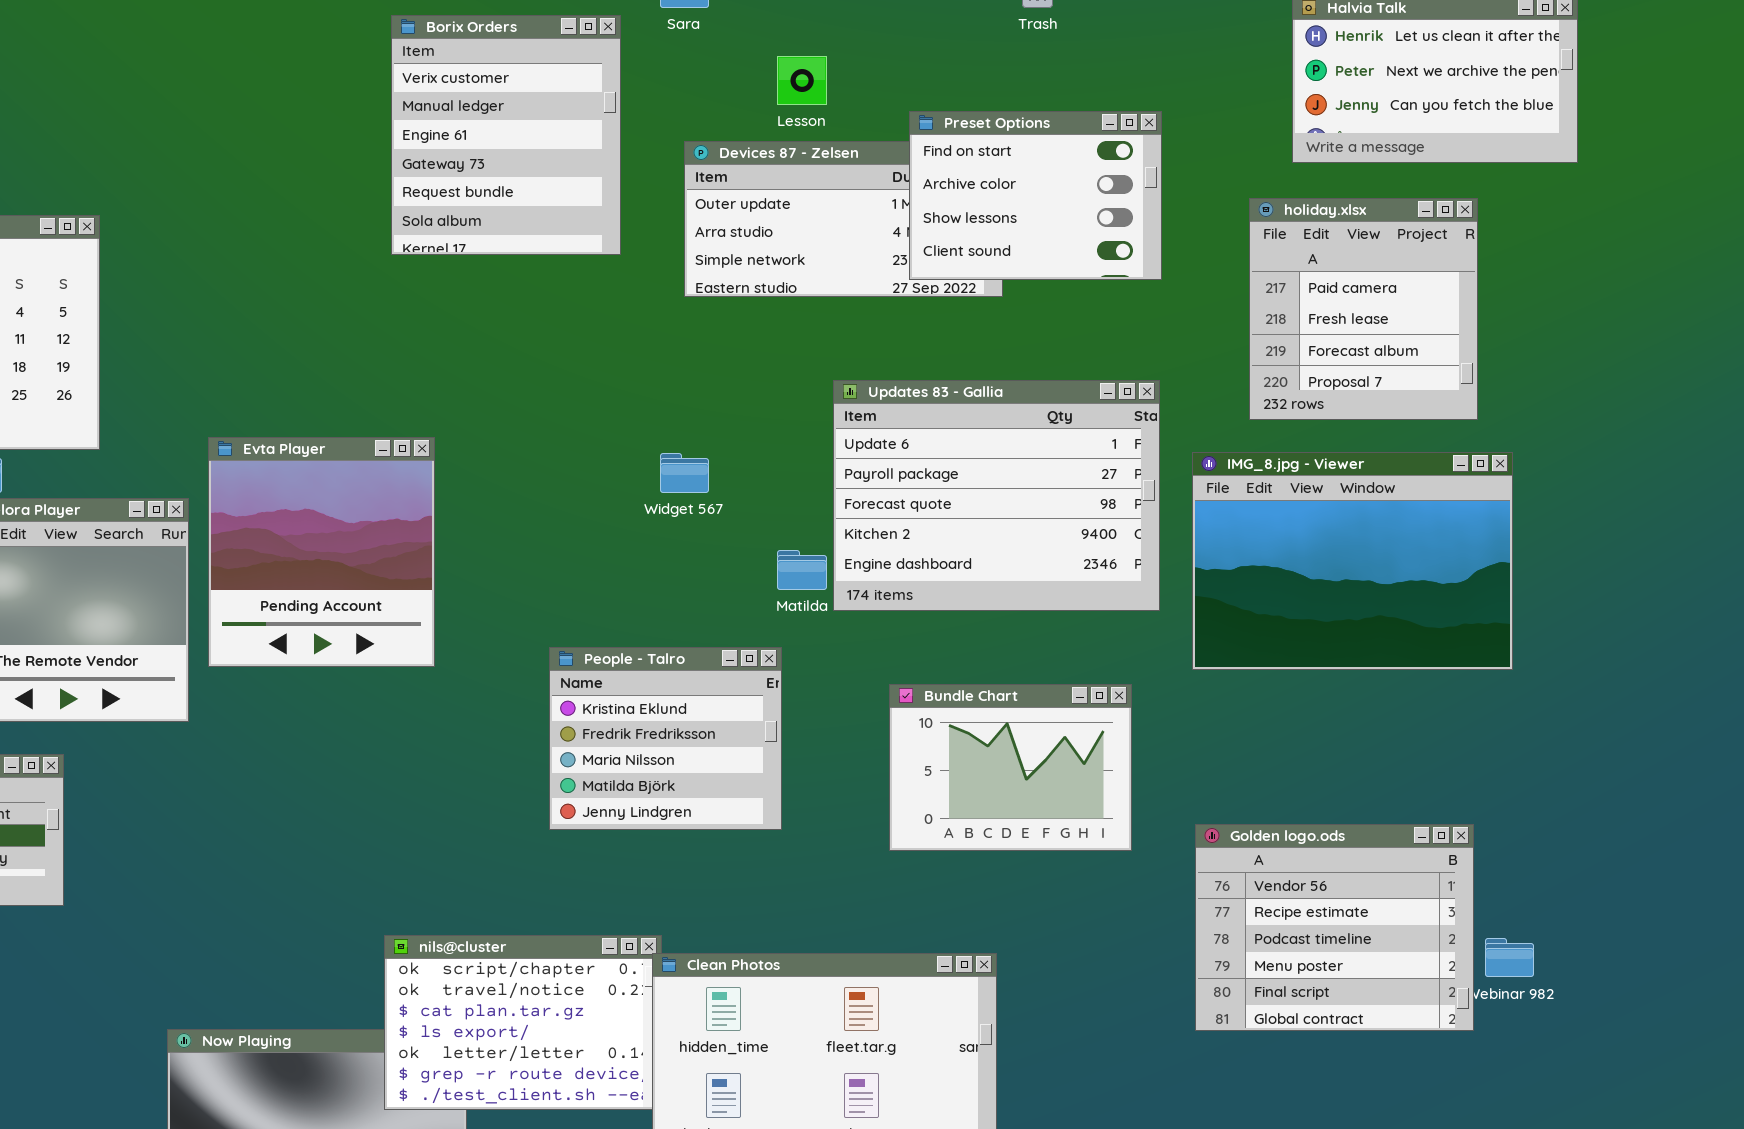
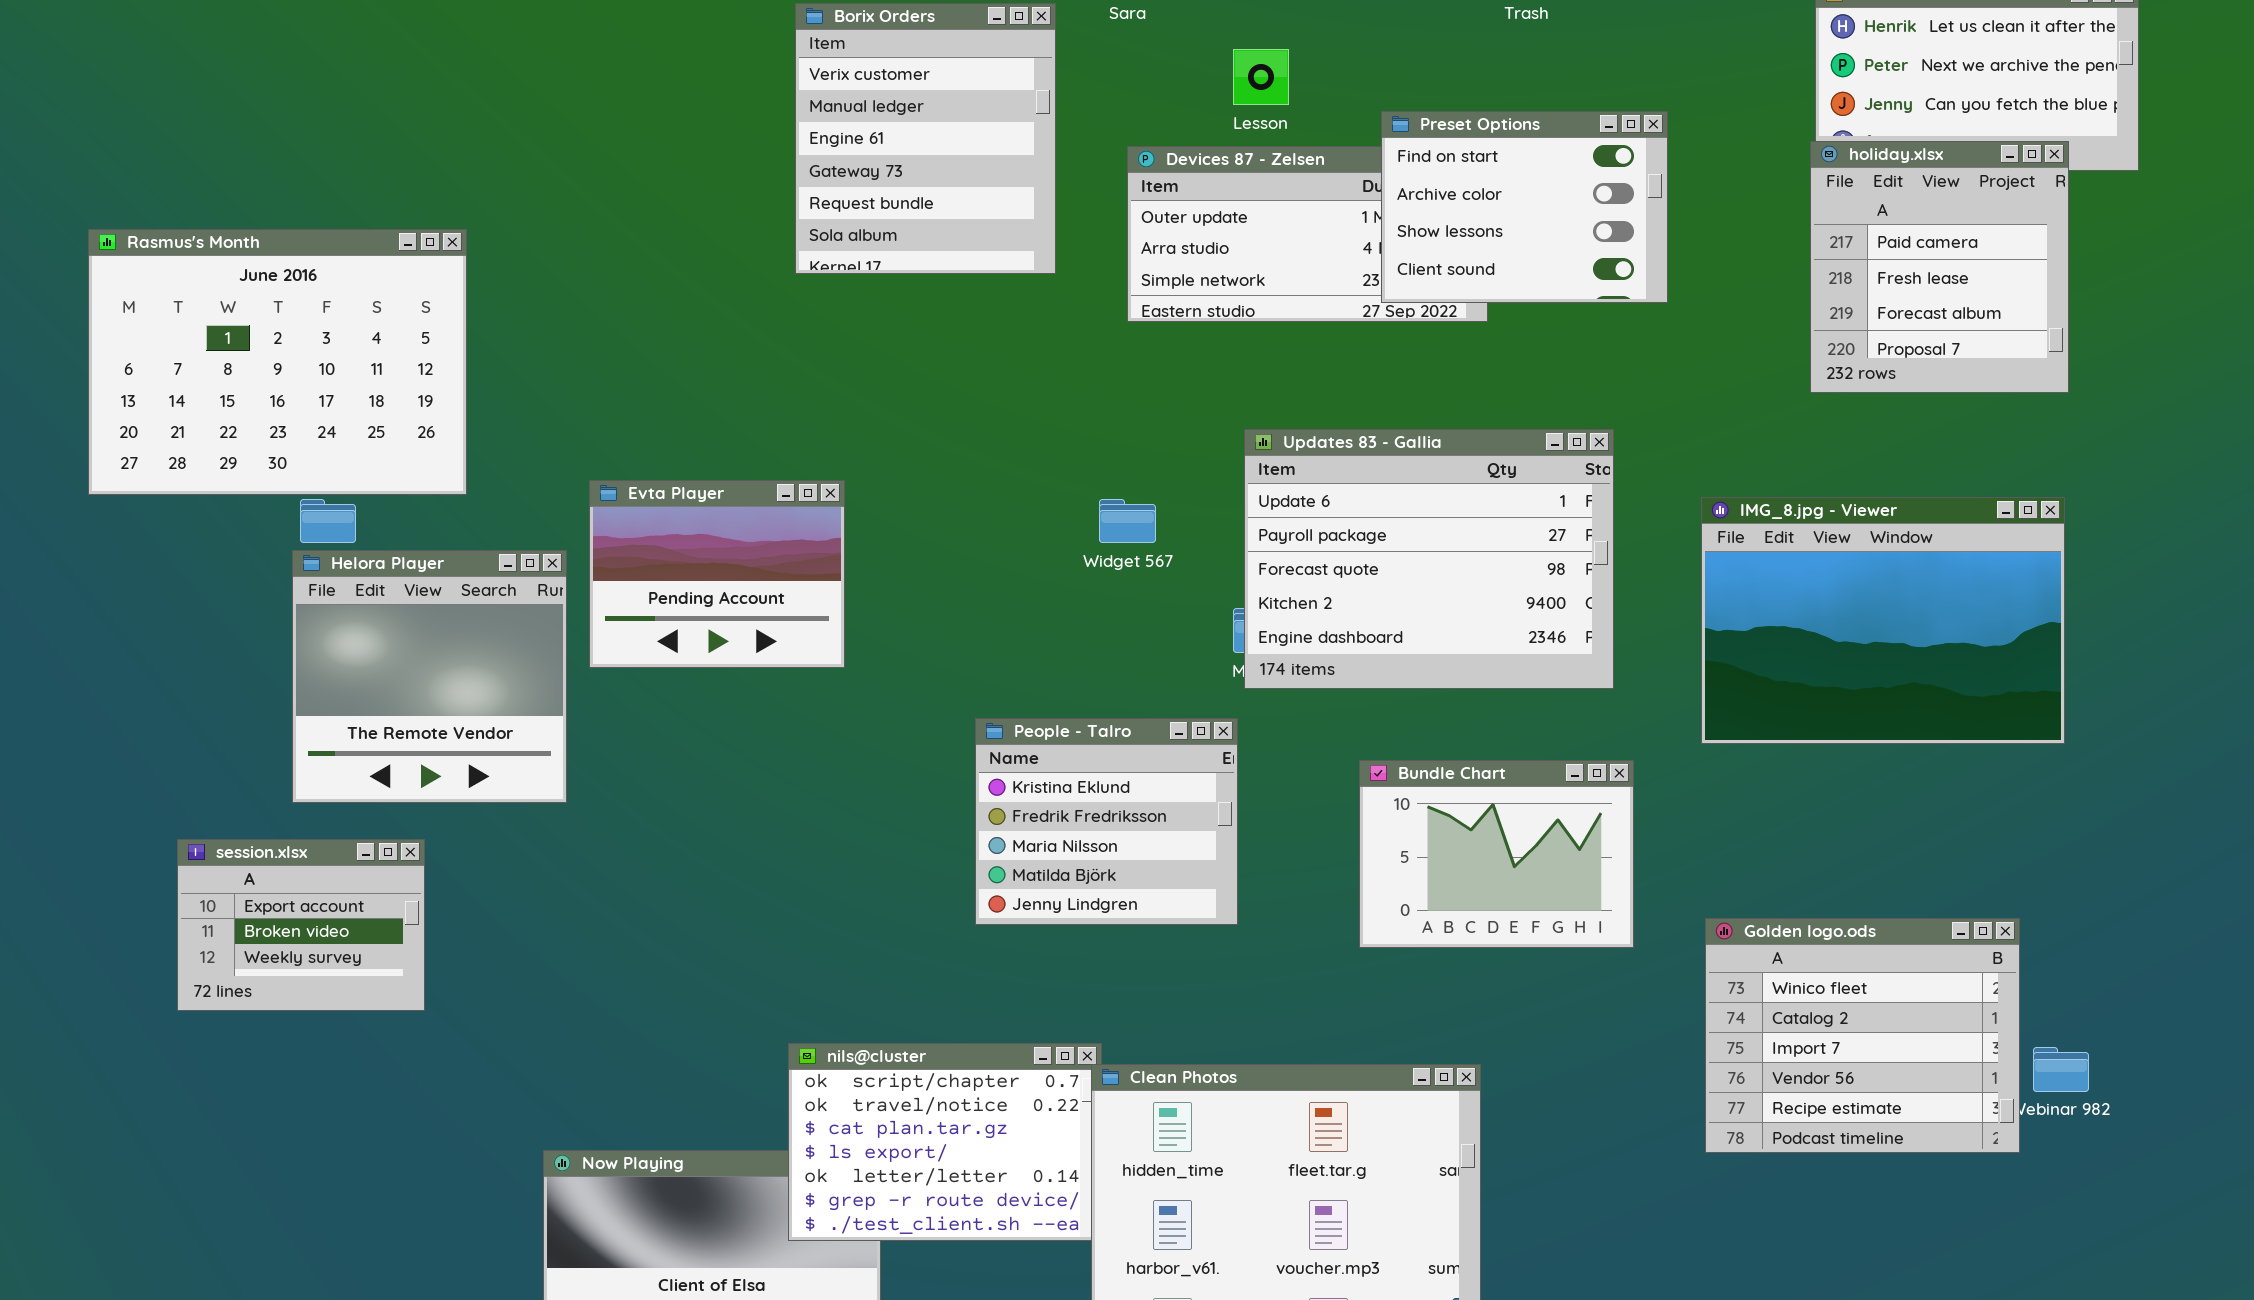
holiday.xlsx: [1249,198,1478,420] -> [1810,141,2069,393], moved
Updates 83 - Gallia: [833,380,1160,611] -> [1244,429,1614,689], moved
Evta Player: [208,437,435,667] -> [589,480,845,668], resized
Golden logo.ods: [1195,824,1474,1031] -> [1705,918,2020,1153], scrolled up 3 rows

